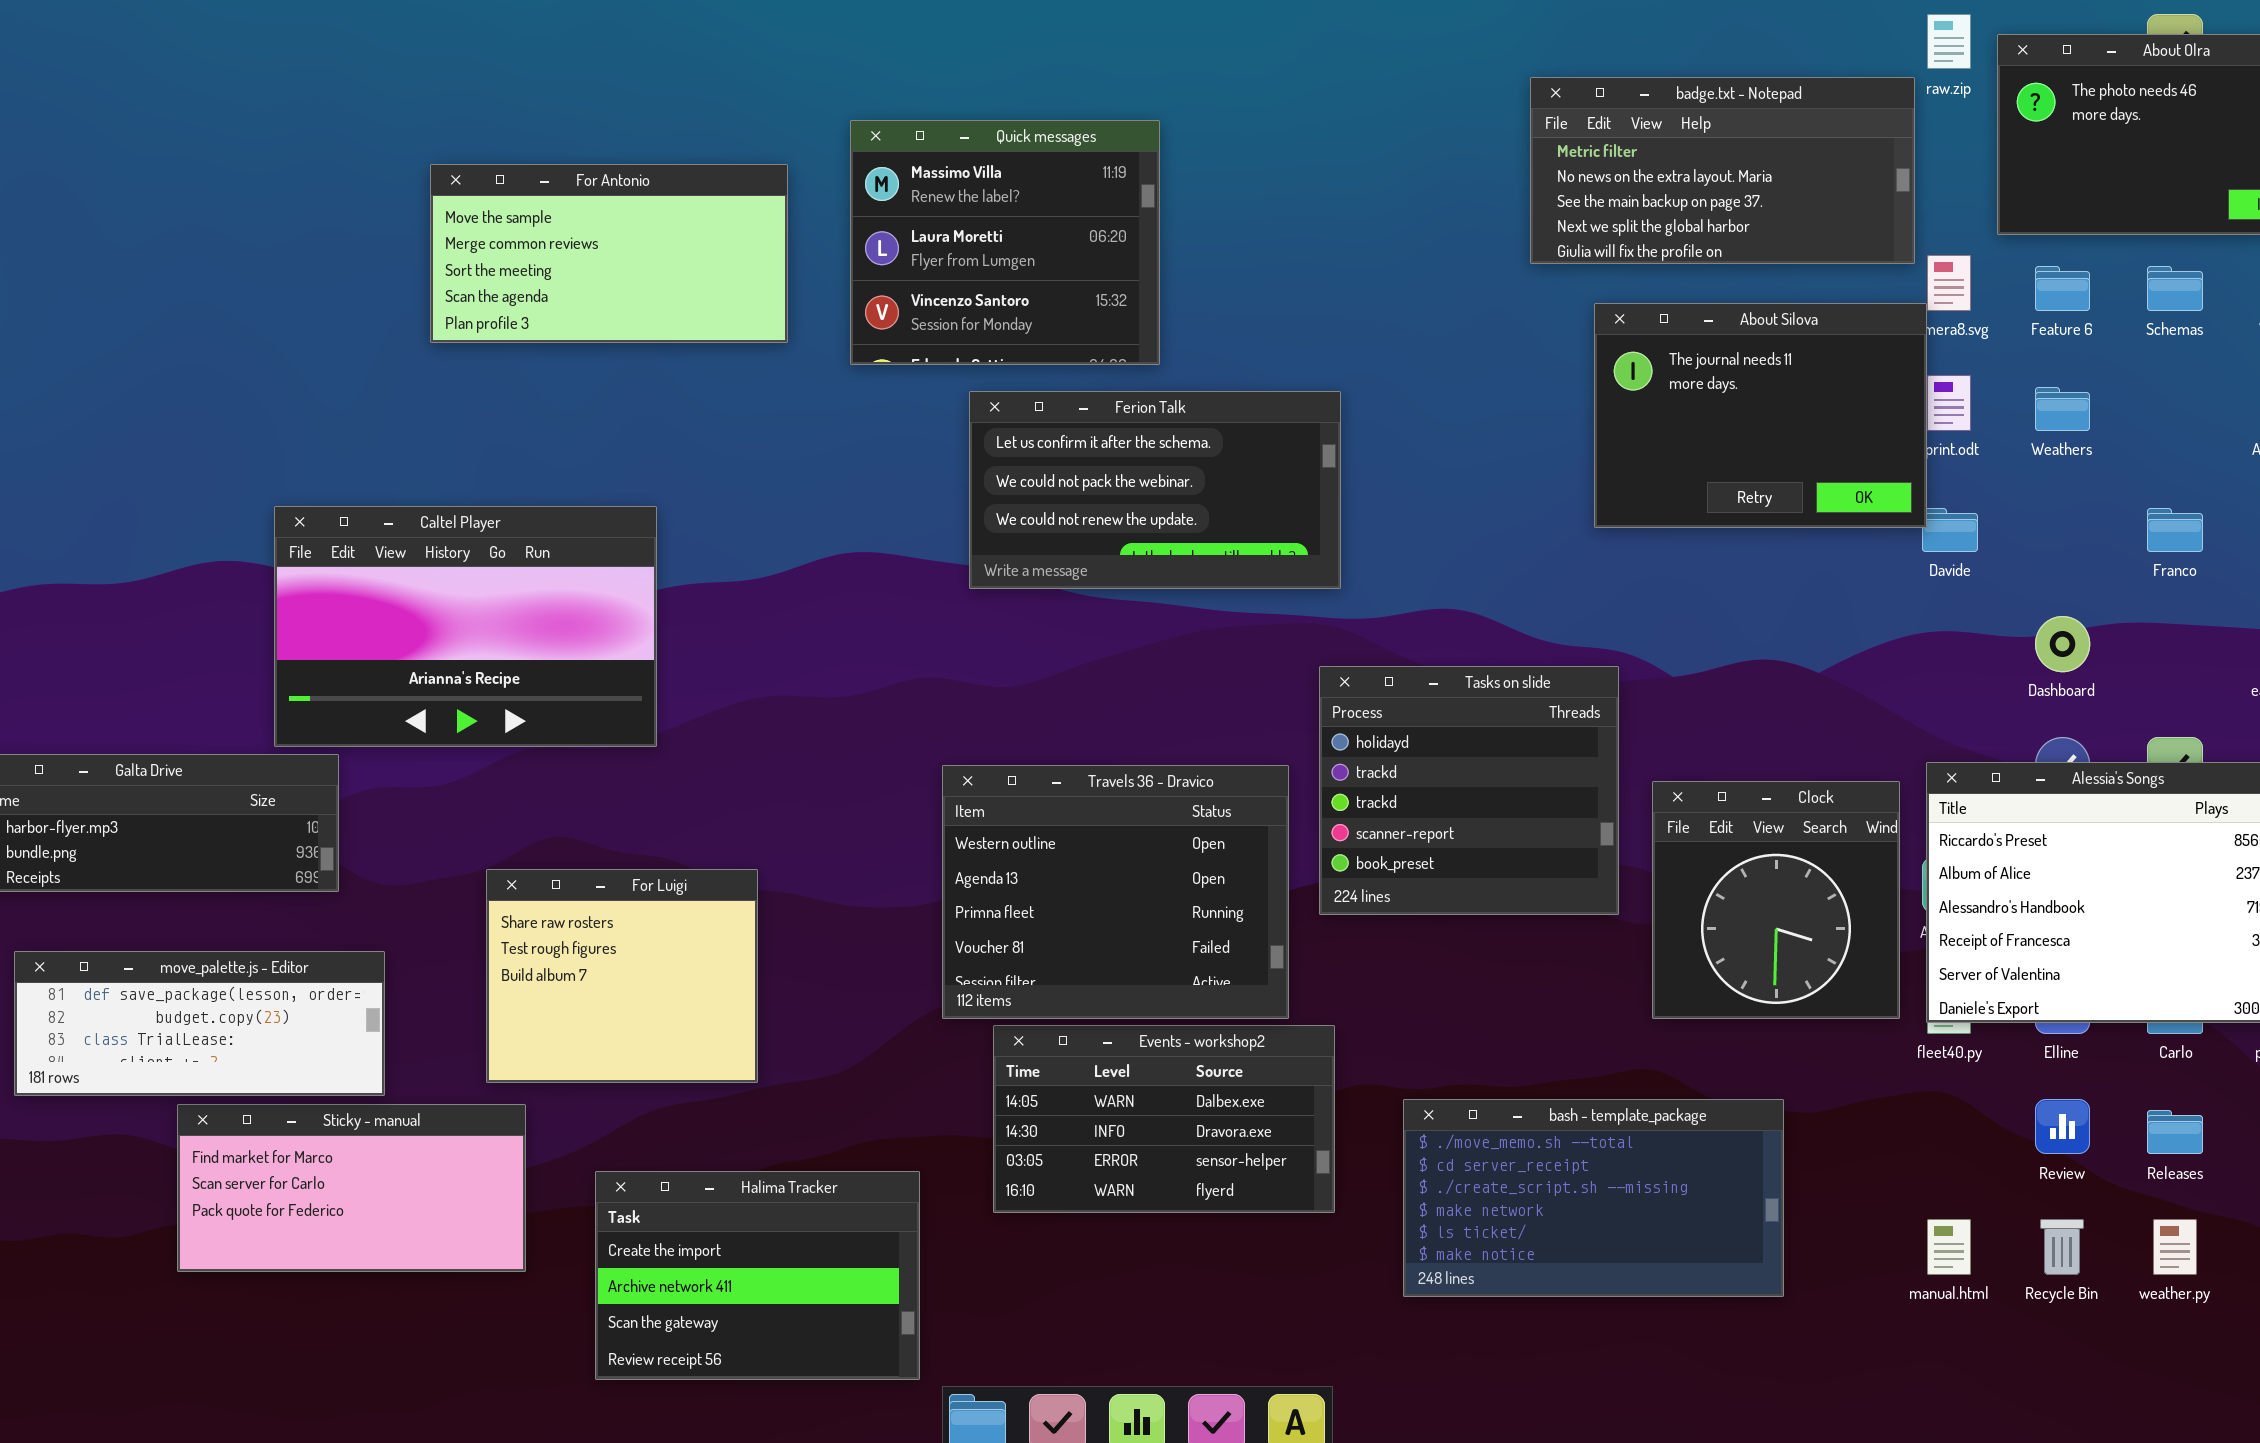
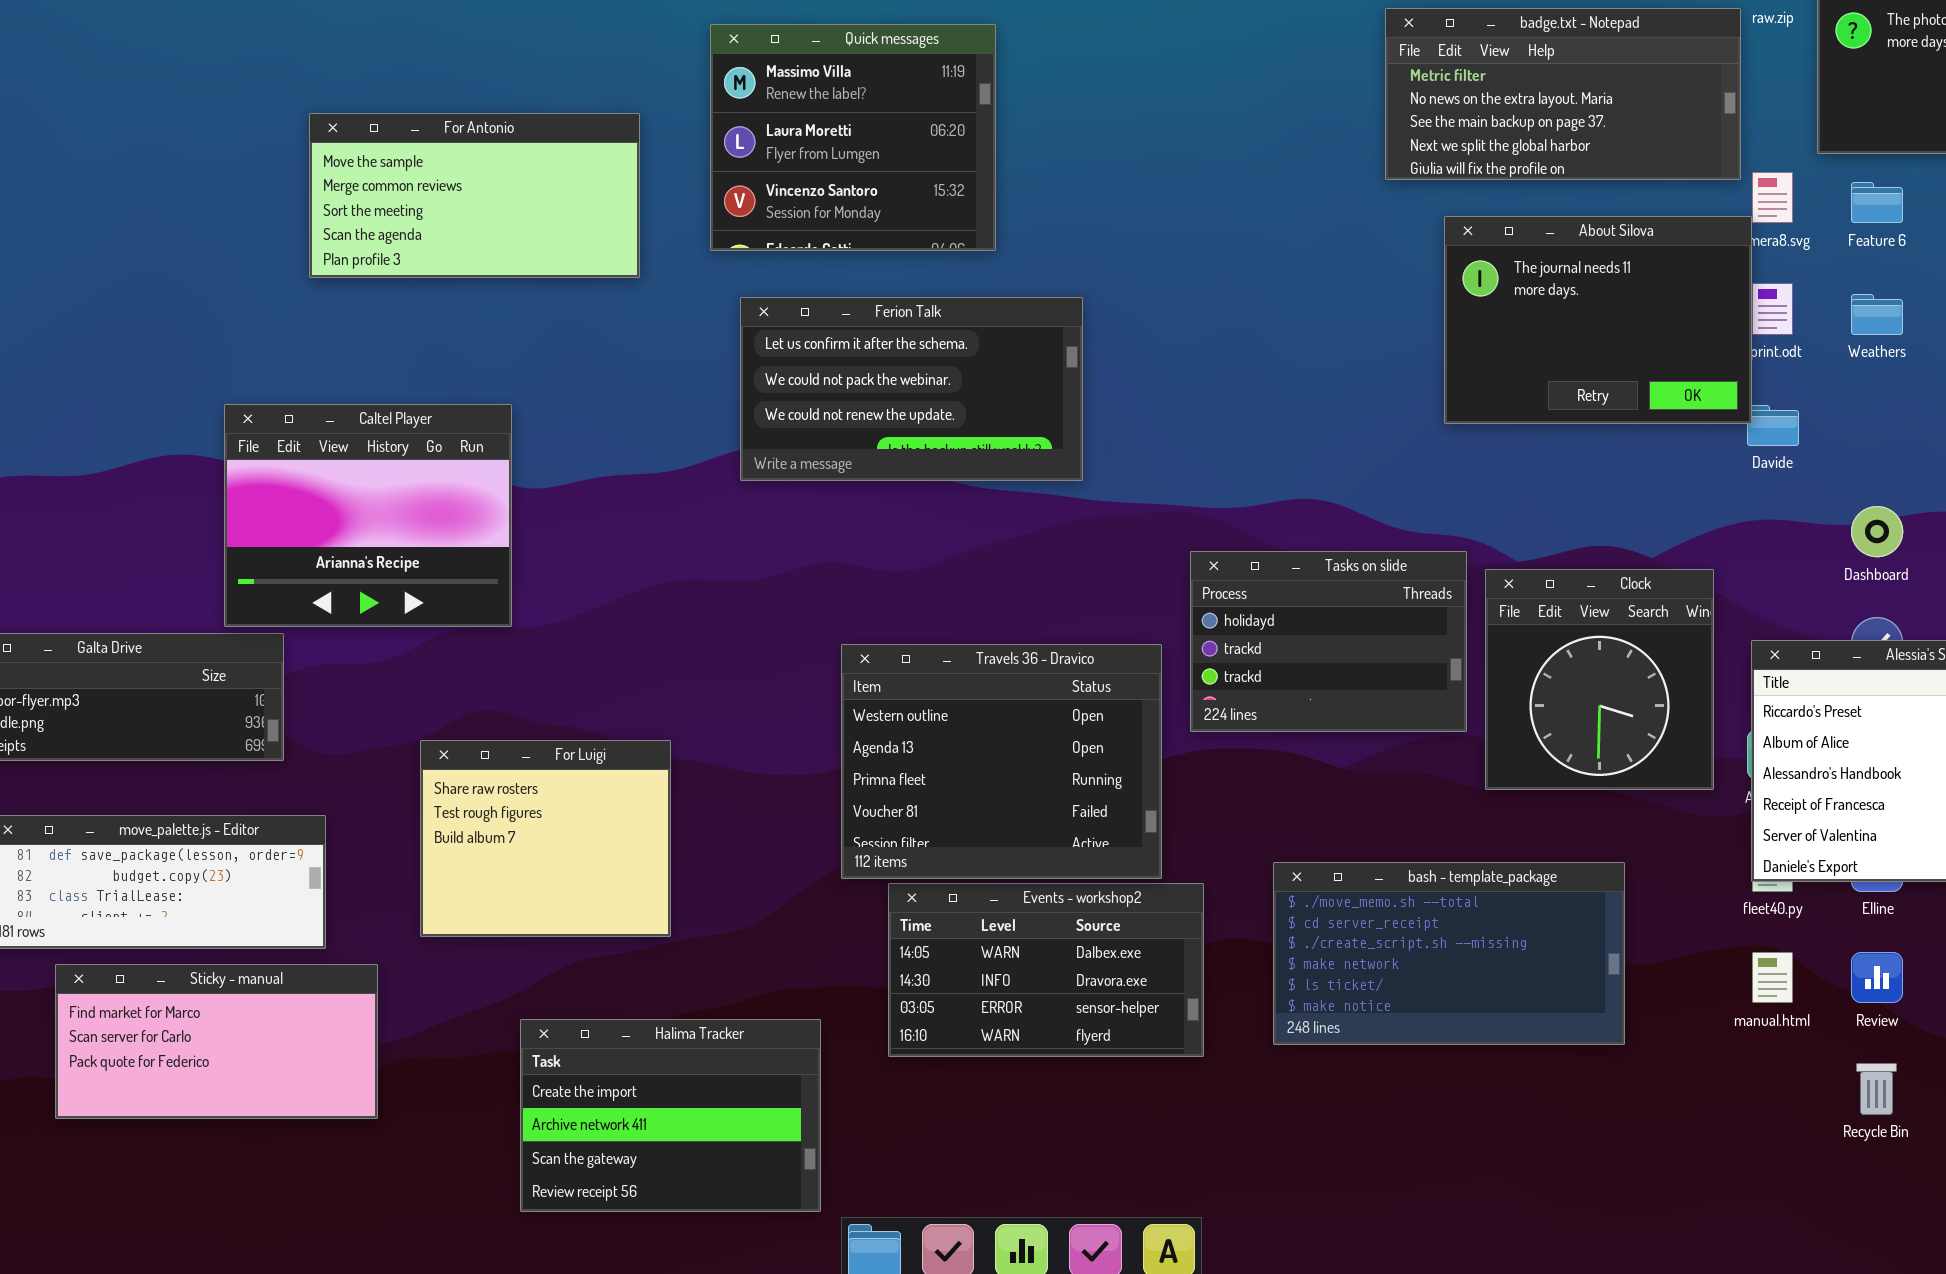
Quick messages: [850,120,1160,365] -> [710,24,996,251], moved
For Antonio: [430,164,788,343] -> [309,113,640,278], moved
Ferion Talk: [969,391,1341,589] -> [740,297,1083,481], moved
Caltel Player: [274,506,657,747] -> [224,404,512,627], resized
Tasks on slide: [1319,666,1619,915] -> [1190,551,1467,732], resized
Clock: [1652,781,1900,1019] -> [1485,569,1714,790], moved
bash - template_package: [1403,1099,1784,1297] -> [1273,862,1625,1045], moved
Sticky - manual: [177,1104,526,1272] -> [55,964,378,1119], moved
manual.html: [1927,1219,1971,1275] -> [1752,952,1793,1003], moved

